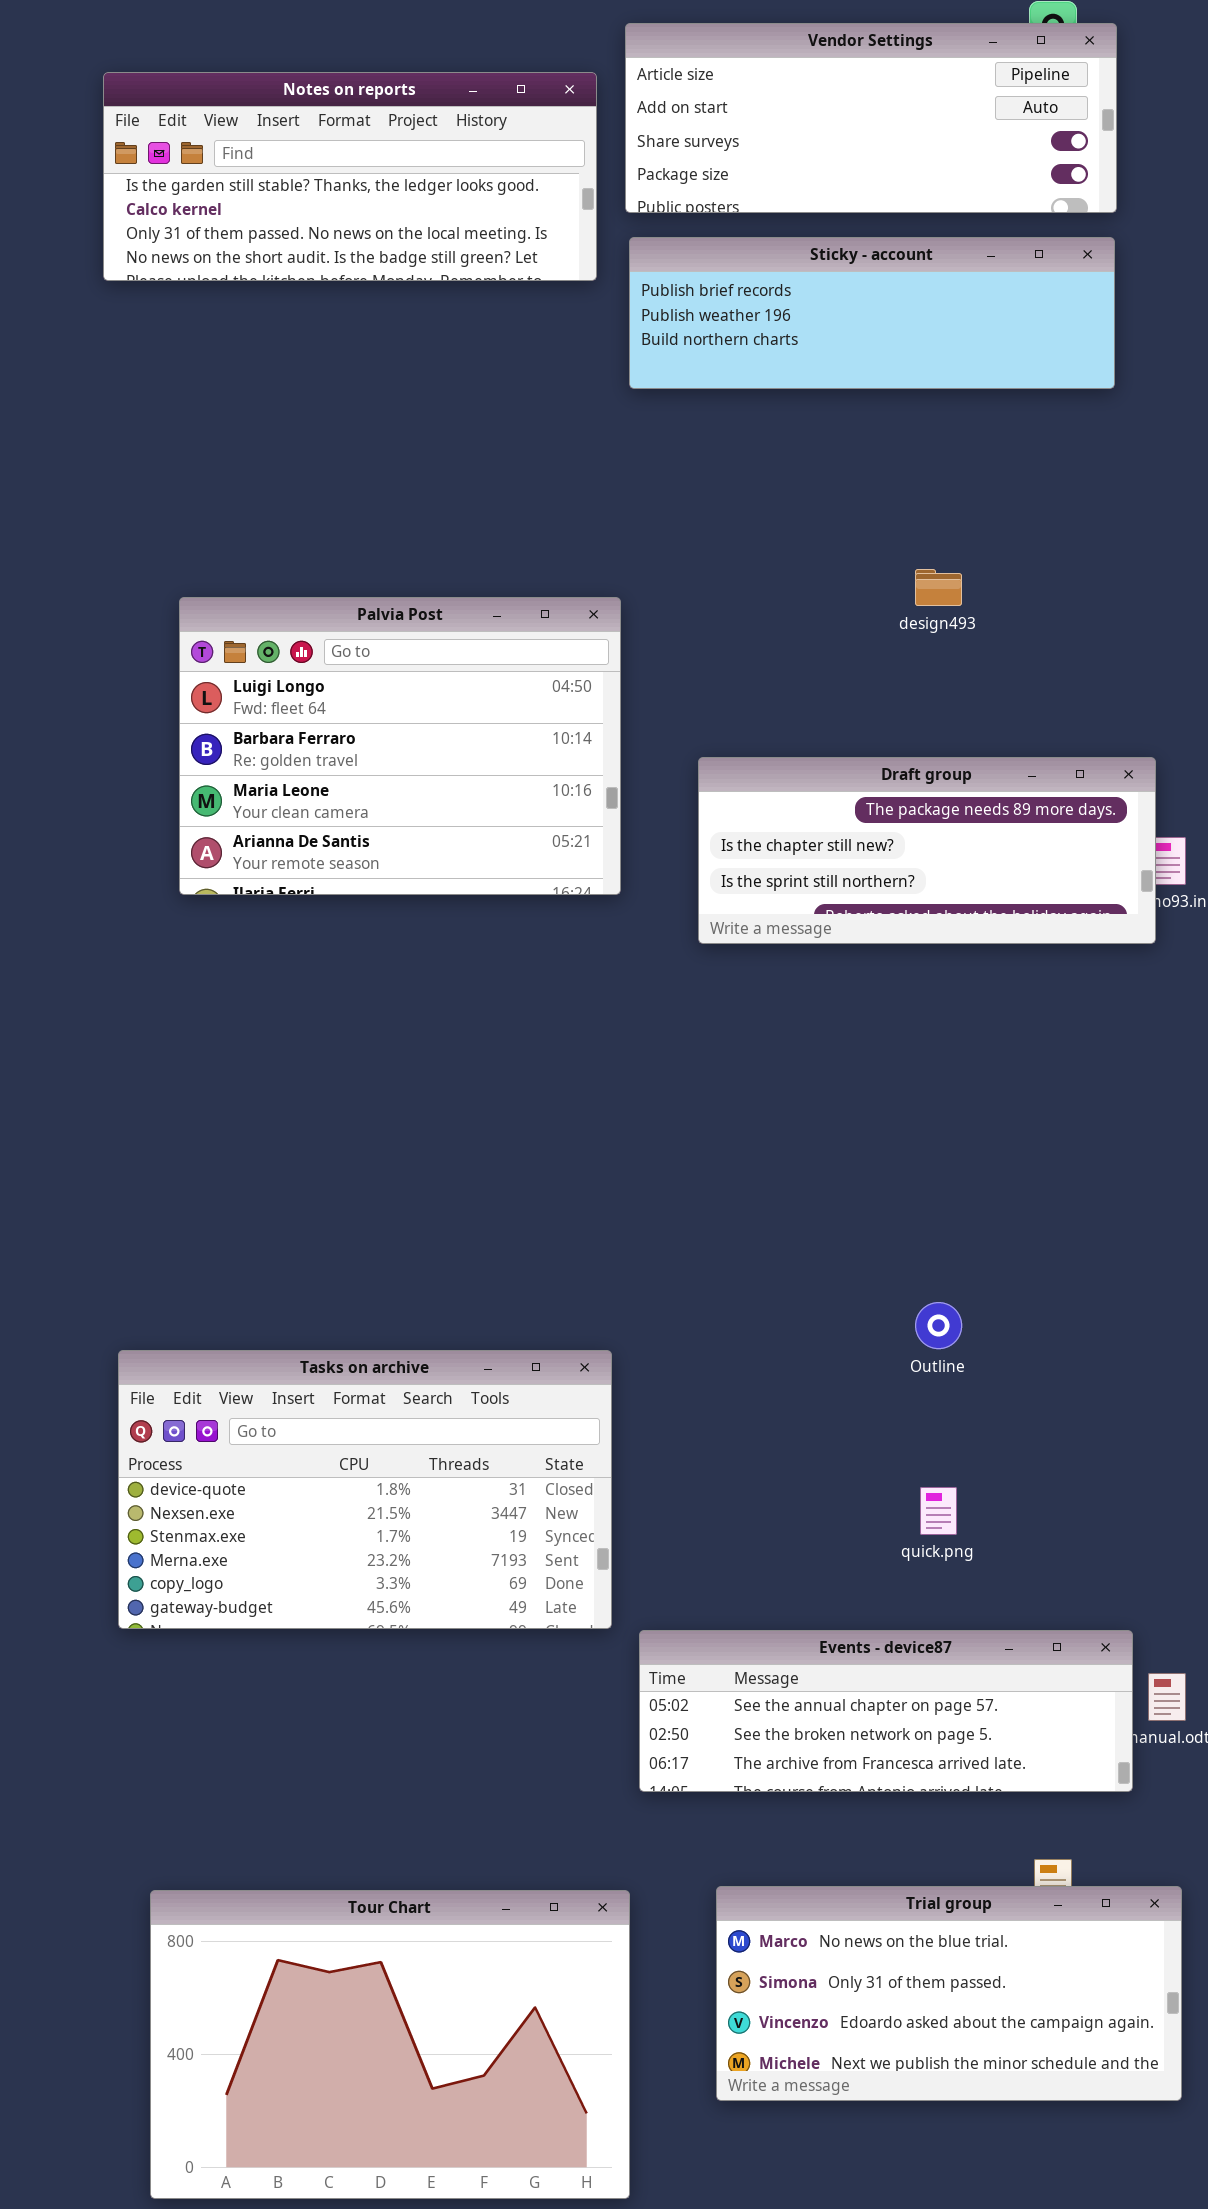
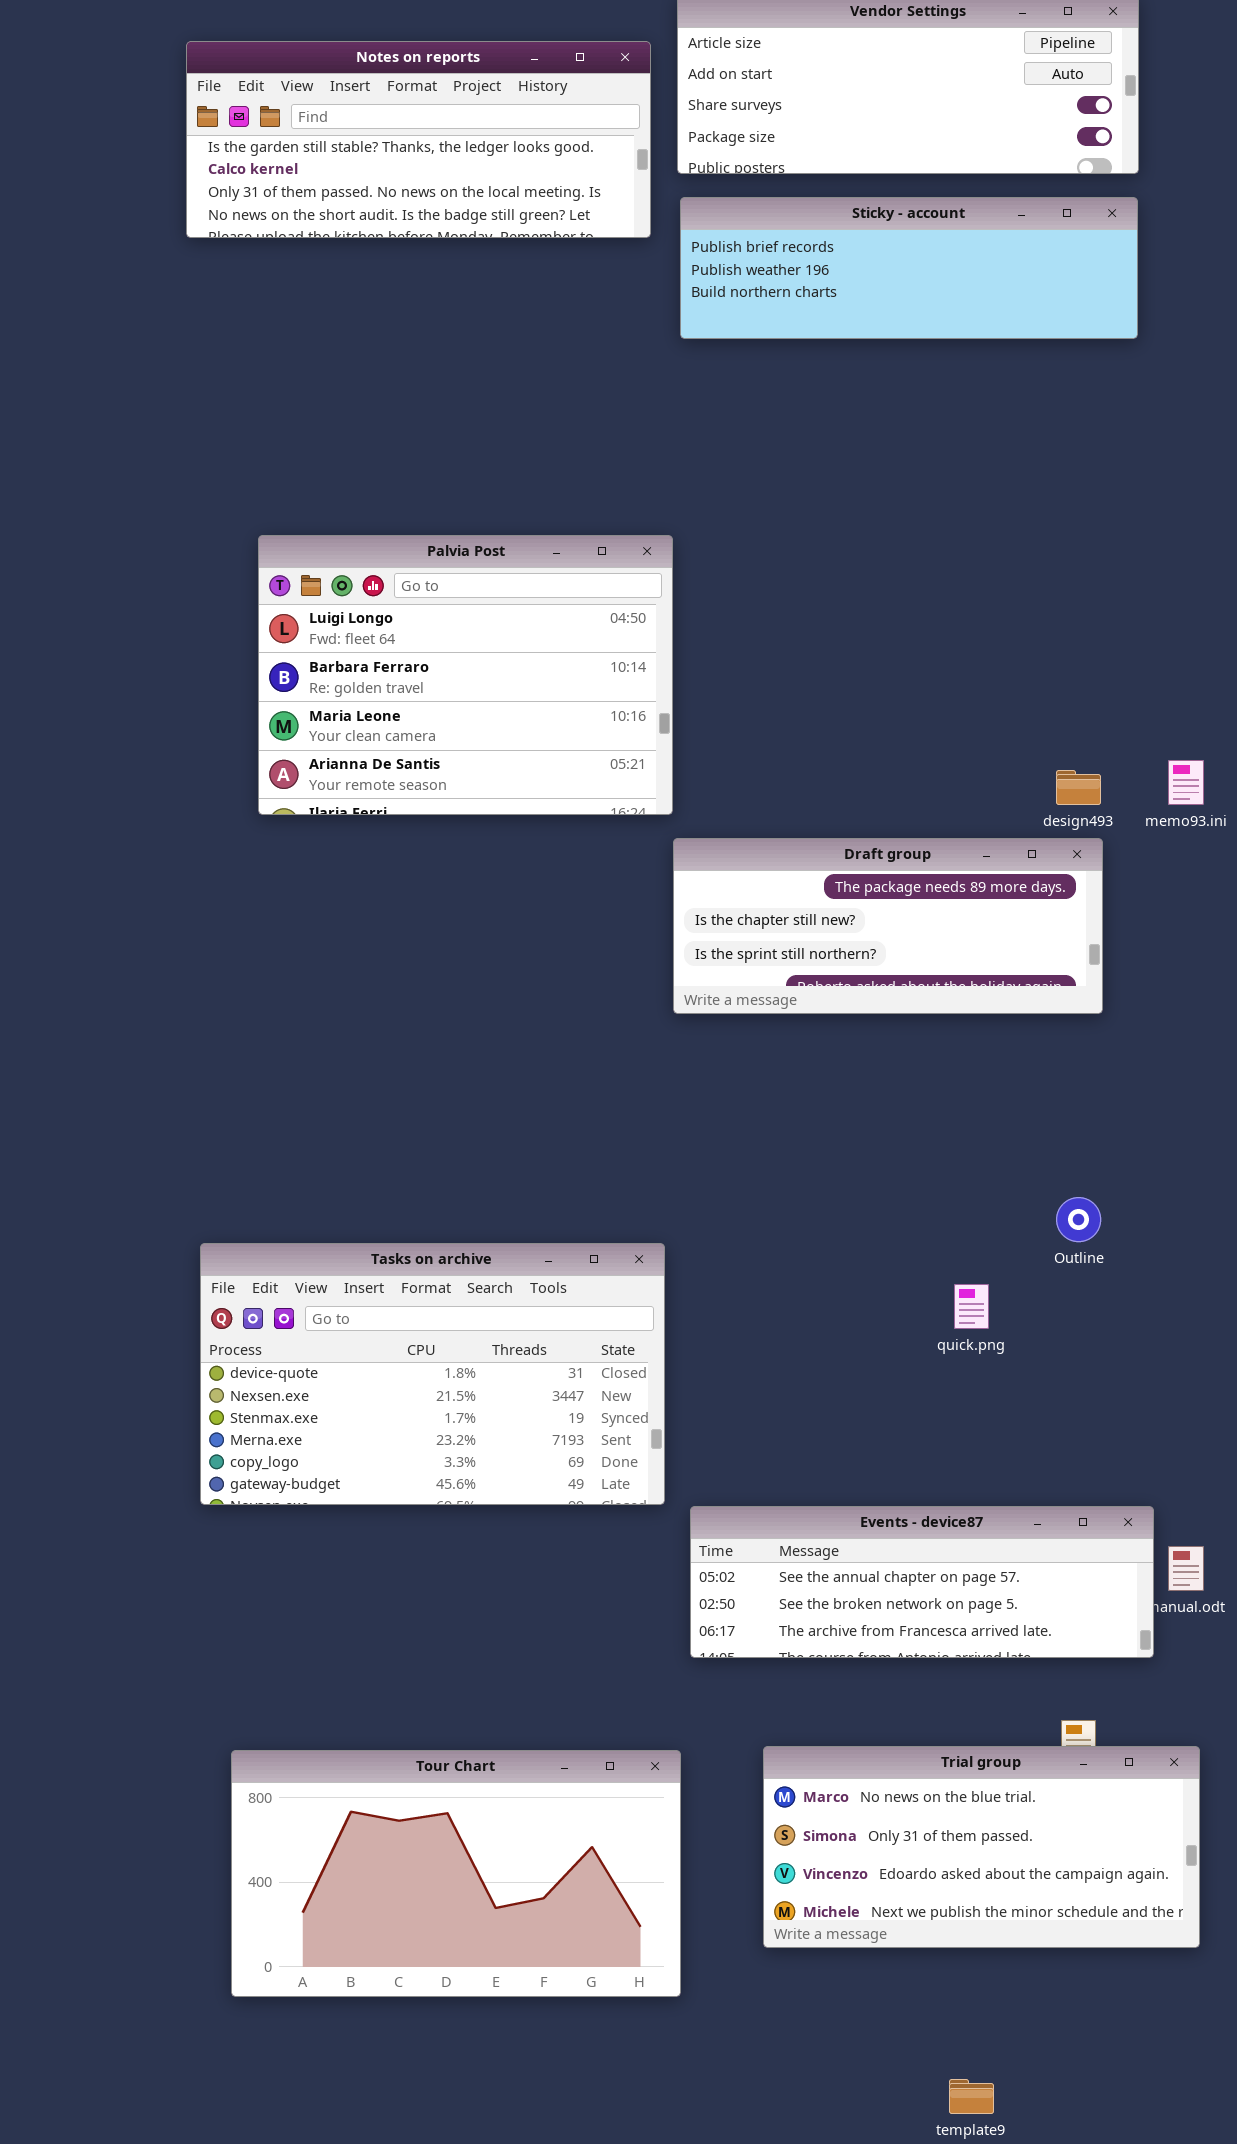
design493: [915,569,962,606] -> [1056,770,1101,805], moved
Draft group: [698,757,1156,944] -> [673,838,1103,1014], moved
Outline: [915,1302,962,1349] -> [1056,1197,1101,1242], moved
quick.png: [920,1487,957,1535] -> [954,1284,989,1329], moved
Tour Chart: [150,1890,630,2199] -> [231,1750,681,1997], resized

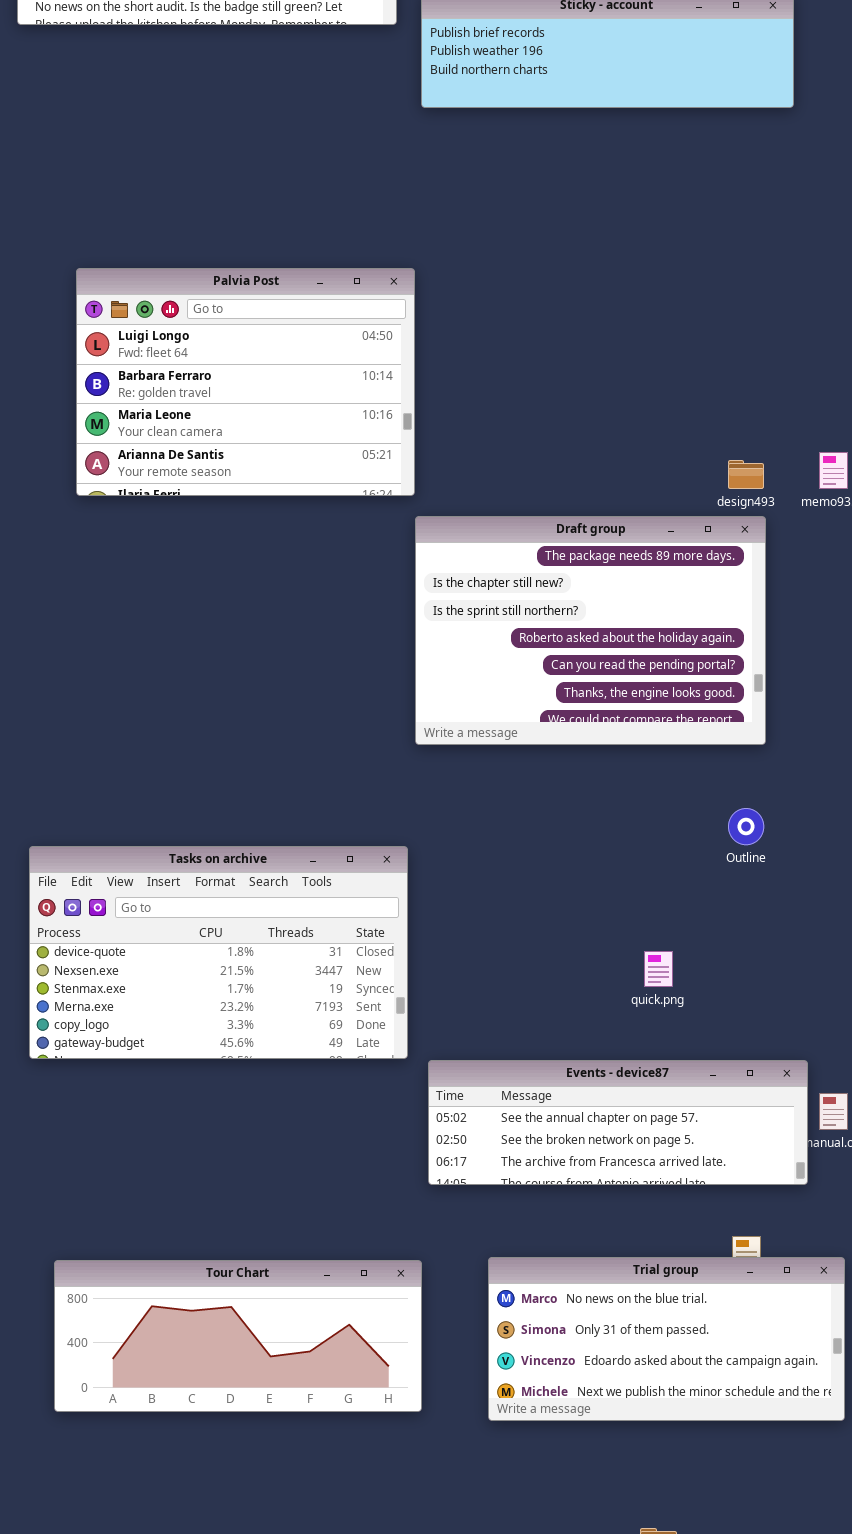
Draft group: [673,838,1103,1014] -> [415,516,766,745], resized
quick.png: [954,1284,989,1329] -> [644,951,673,987], moved
Tour Chart: [231,1750,681,1997] -> [54,1260,422,1412], resized

